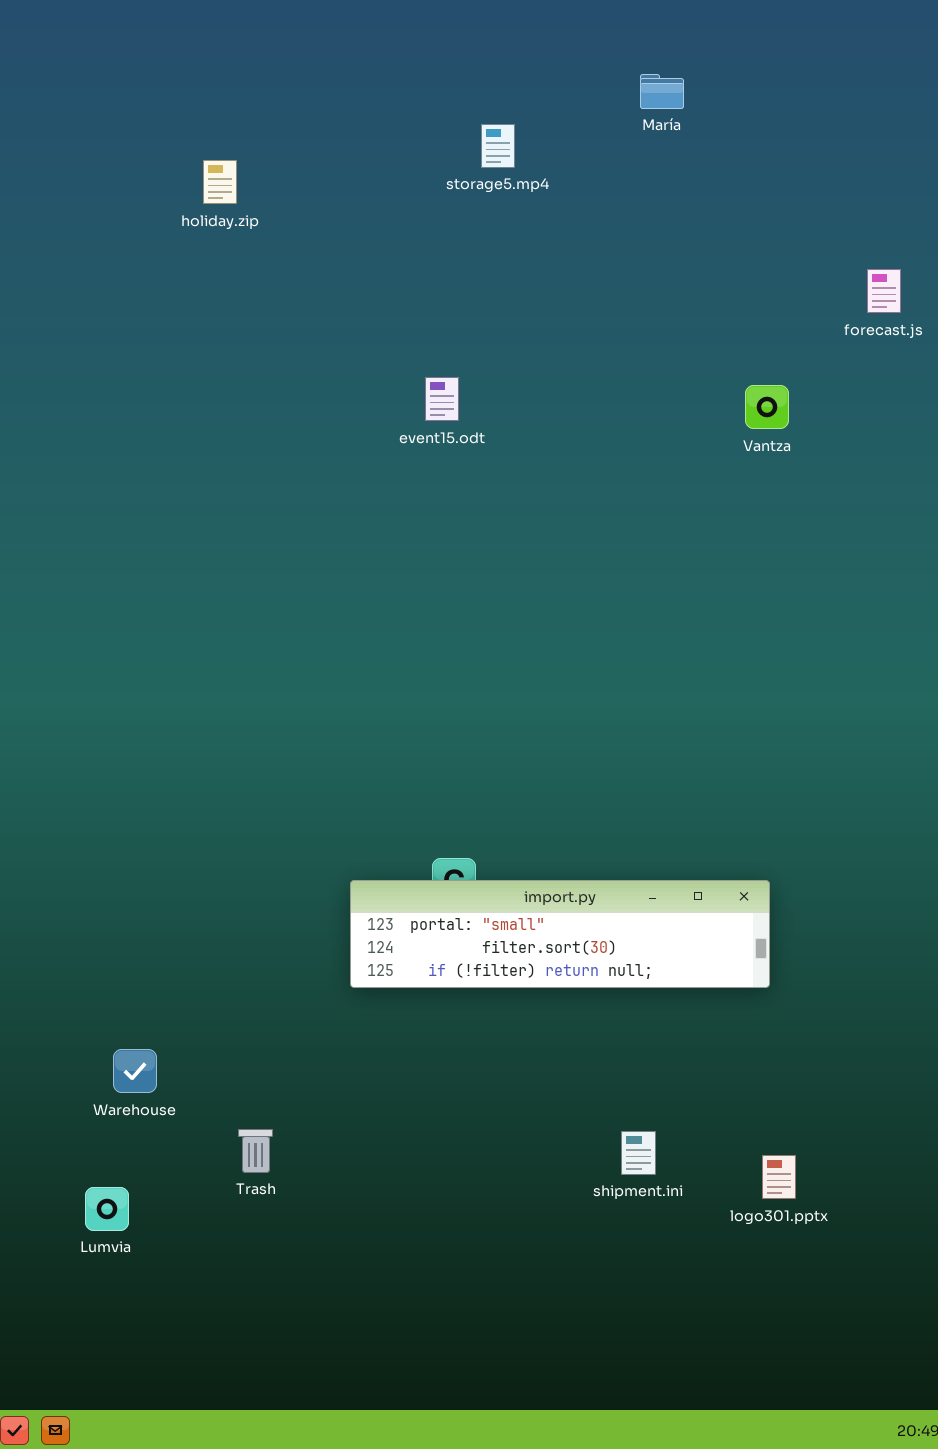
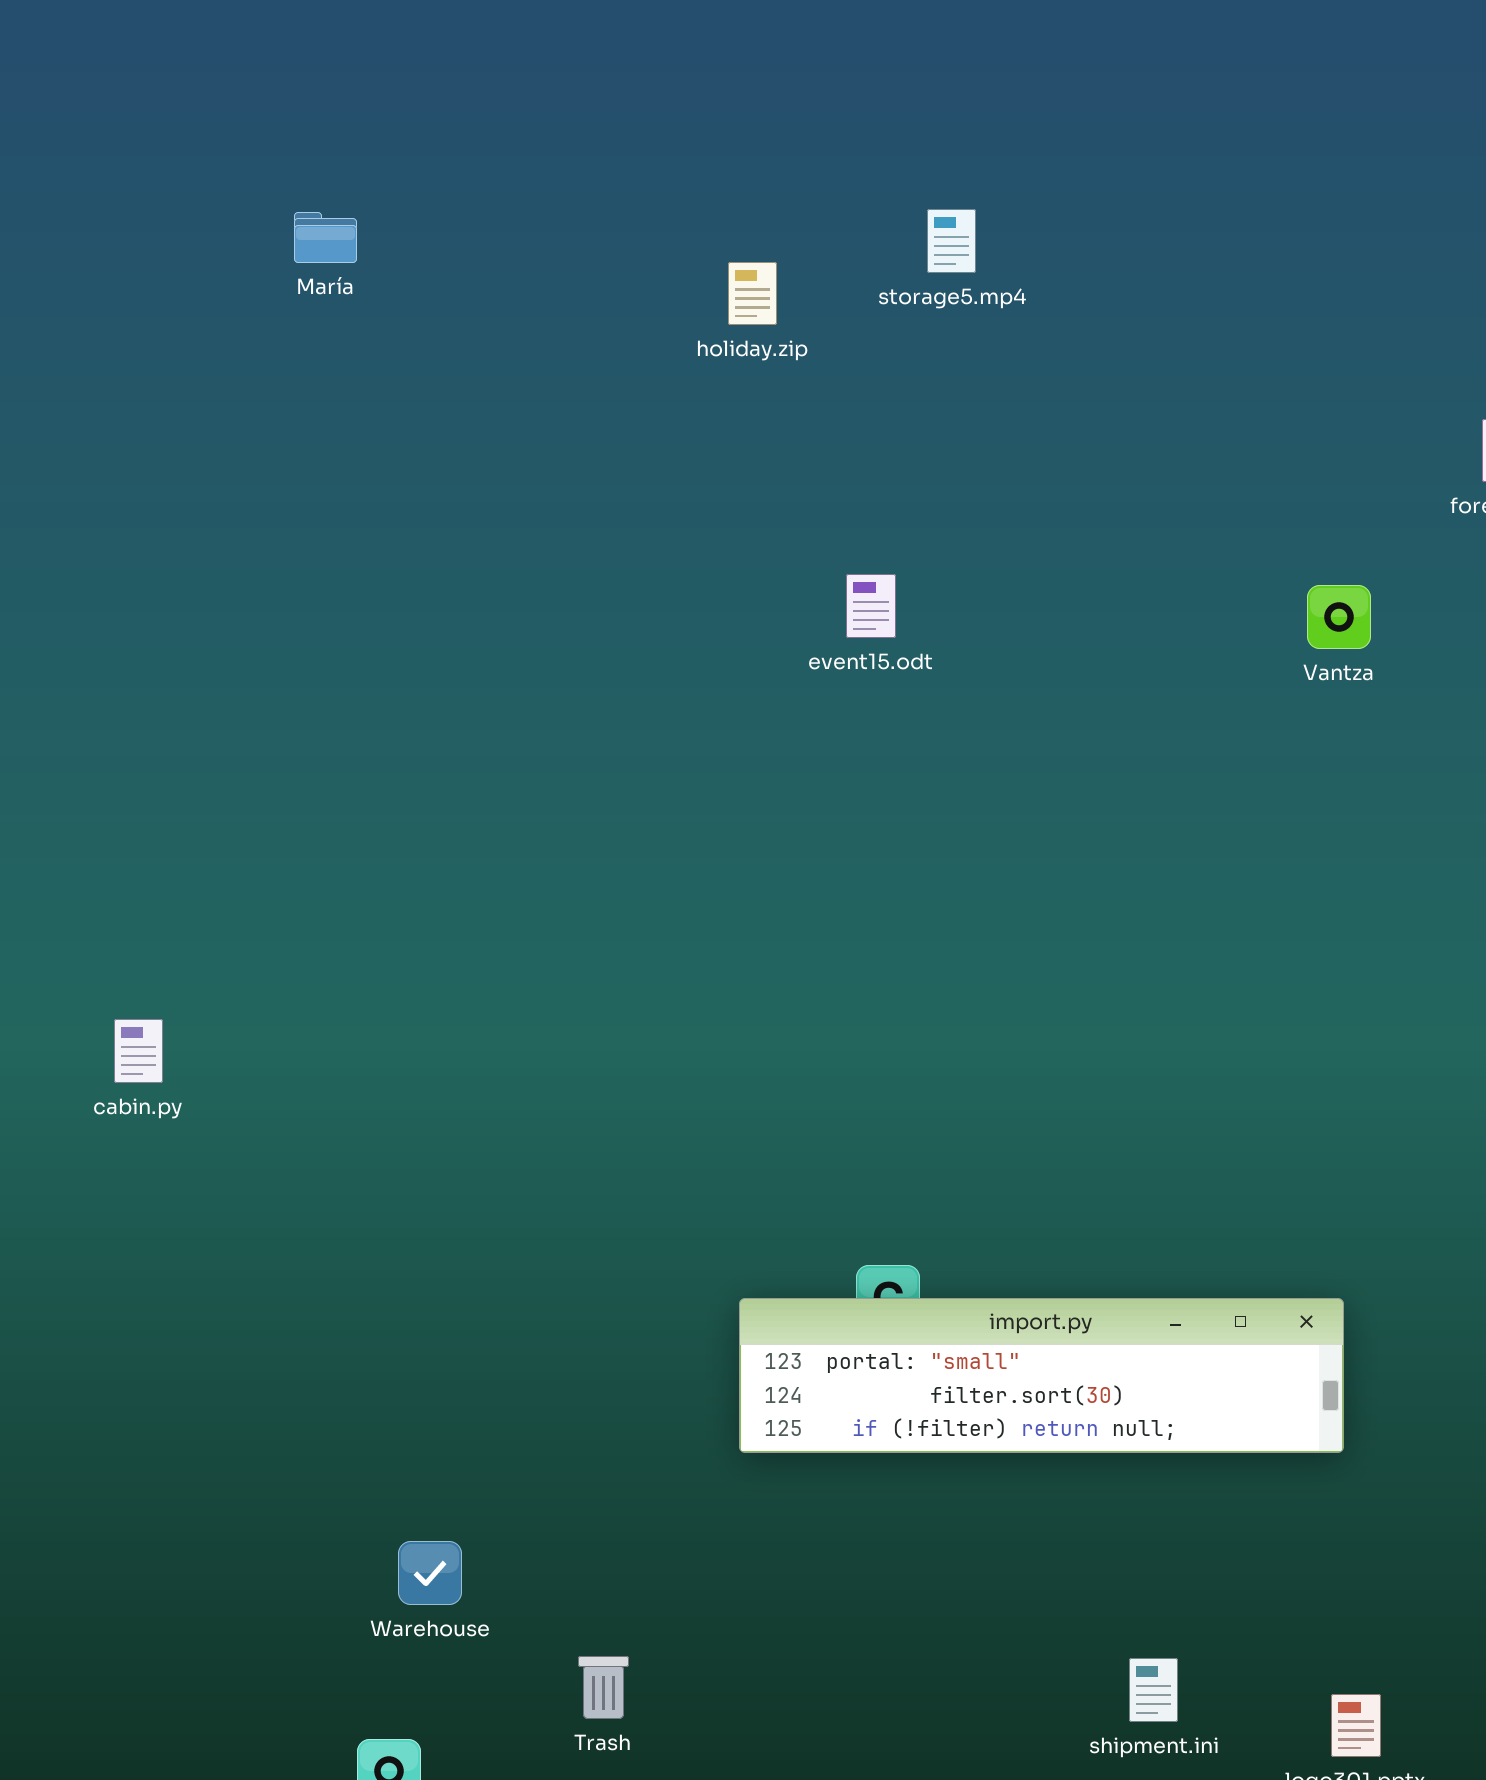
María: [640,74,684,109] -> [294,212,357,263], moved
holiday.zip: [203,160,237,204] -> [728,262,777,325], moved

